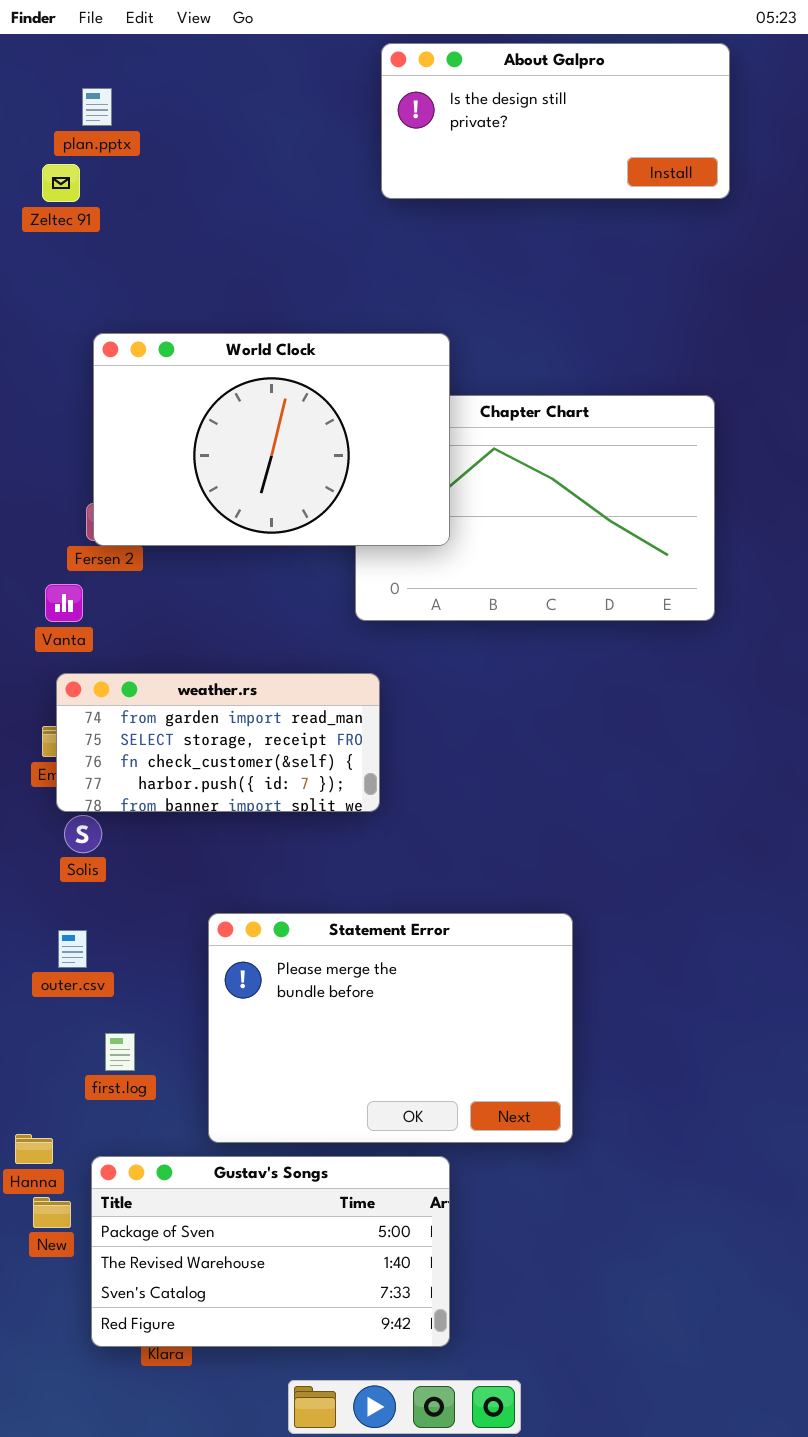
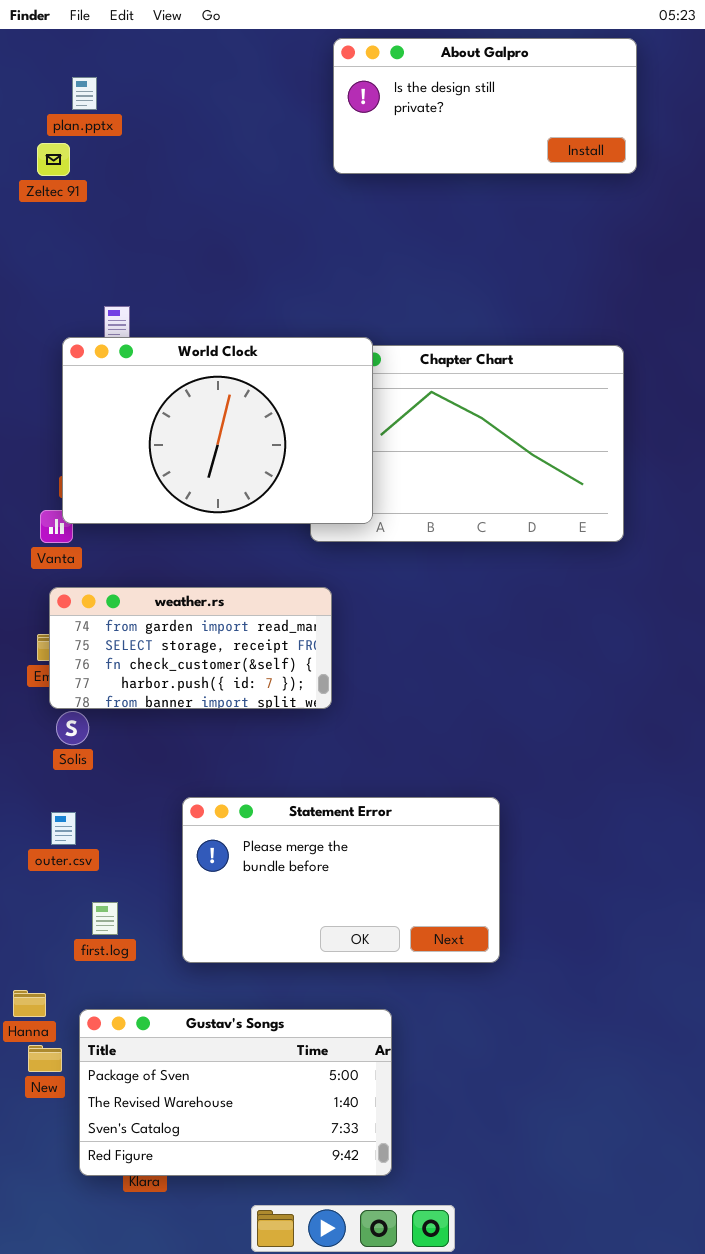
World Clock: [93,333,450,546] -> [62,337,373,524], moved
Statement Error: [208,913,573,1143] -> [182,797,500,963], resized

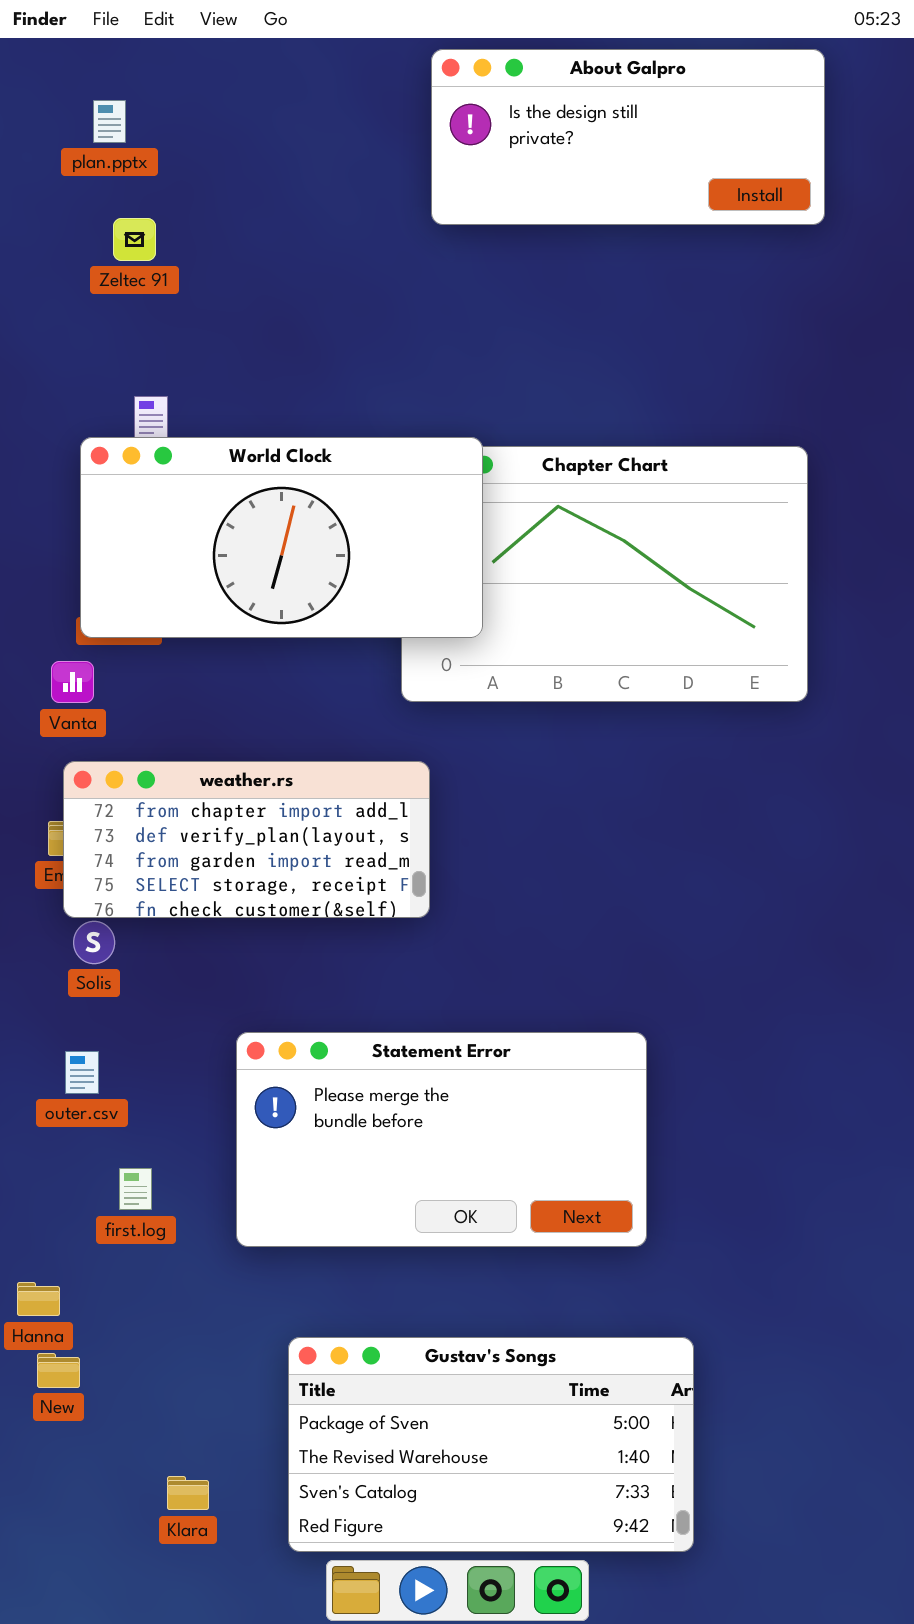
Zeltec 91: [37,143,70,176] -> [113,218,156,261], moved
World Clock: [62,337,373,524] -> [80,437,483,638], resized
weather.rs: [49,587,332,709] -> [63,761,430,918], scrolled up 2 rows
Gustav's Songs: [79,1009,392,1176] -> [288,1337,694,1552], moved

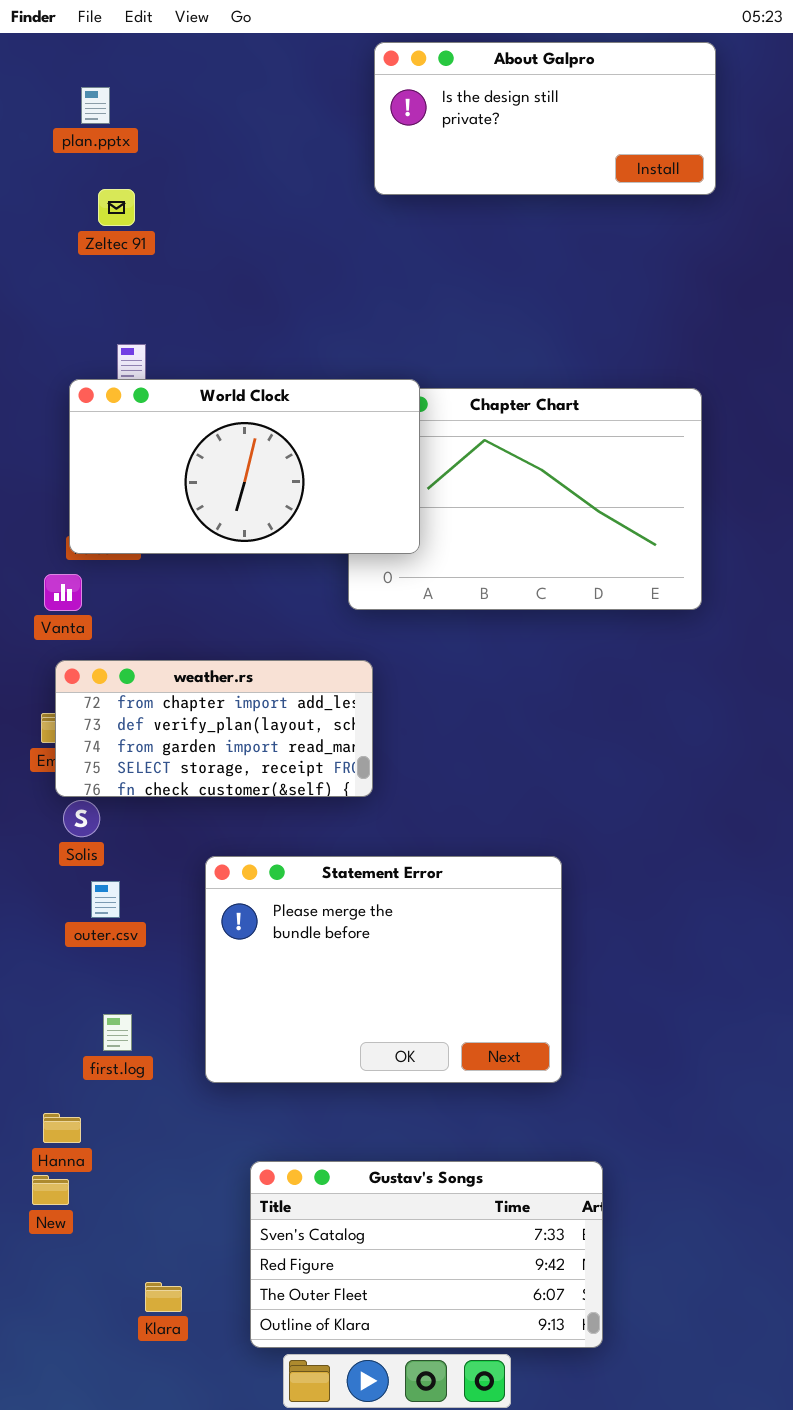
Statement Error: [236,1032,647,1247] -> [205,856,562,1083], resized
outer.csv: [65,1051,99,1094] -> [91,881,120,918], moved
Hanna: [17,1282,60,1316] -> [43,1113,81,1143], moved
Gustav's Songs: [288,1337,694,1552] -> [250,1161,603,1348], scrolled down 2 rows

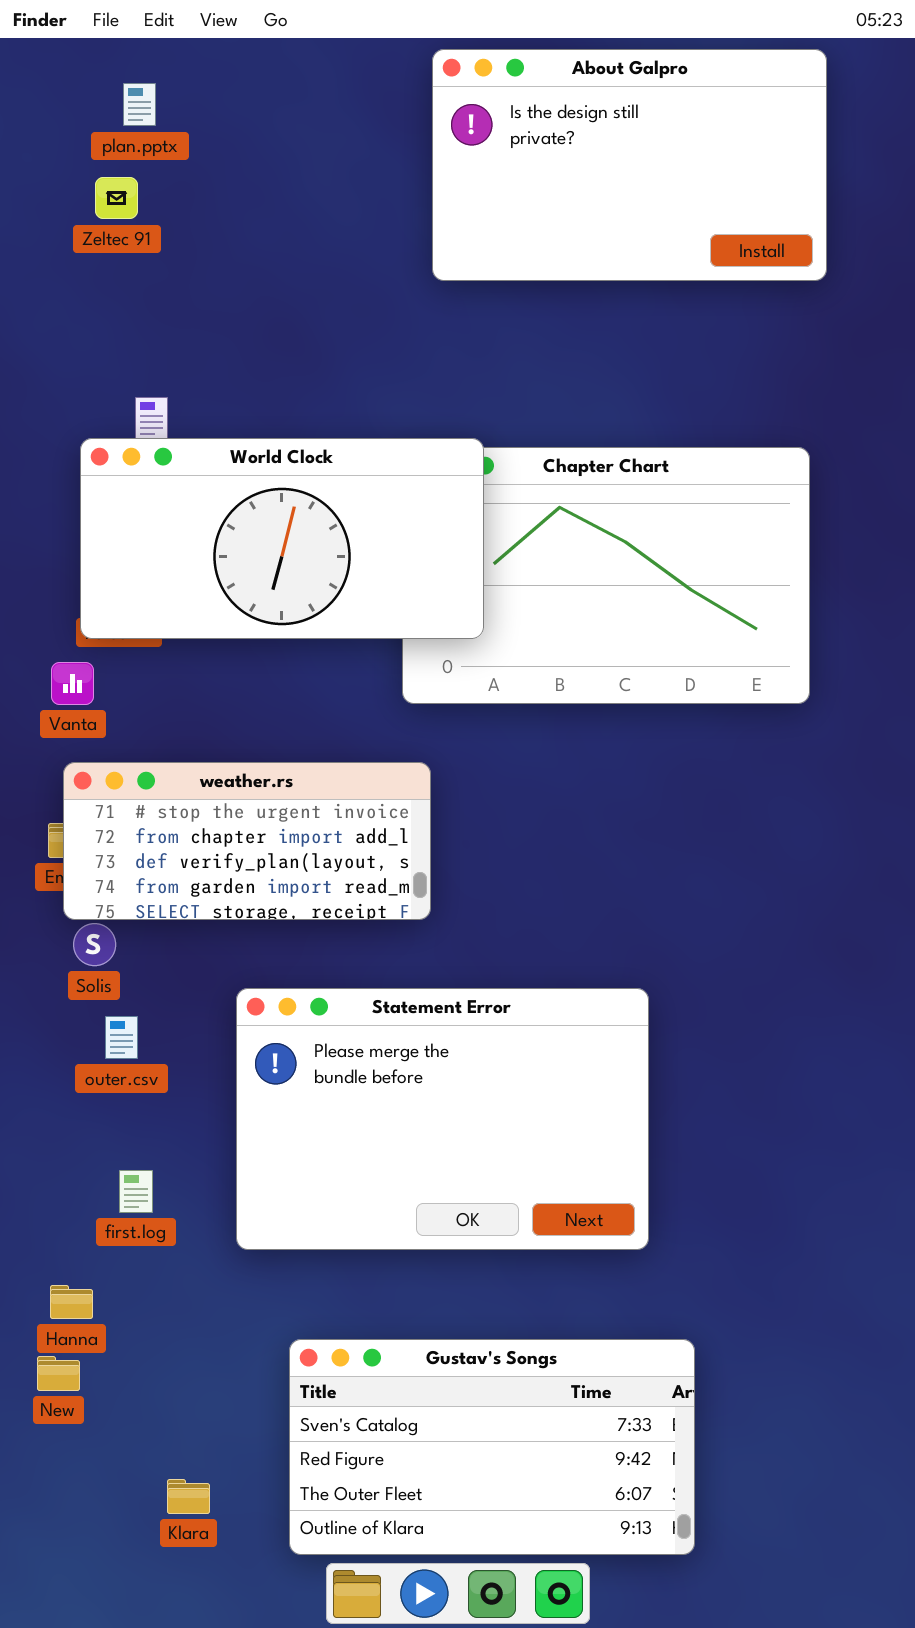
About Galpro: [374,42,716,195] -> [432,49,827,281], resized
plan.pptx: [81,87,110,124] -> [123,83,156,126], moved
Zeltec 91: [98,189,135,226] -> [95,177,138,219], moved
weather.rs: [55,660,373,797] -> [63,762,431,920], scrolled up 1 row

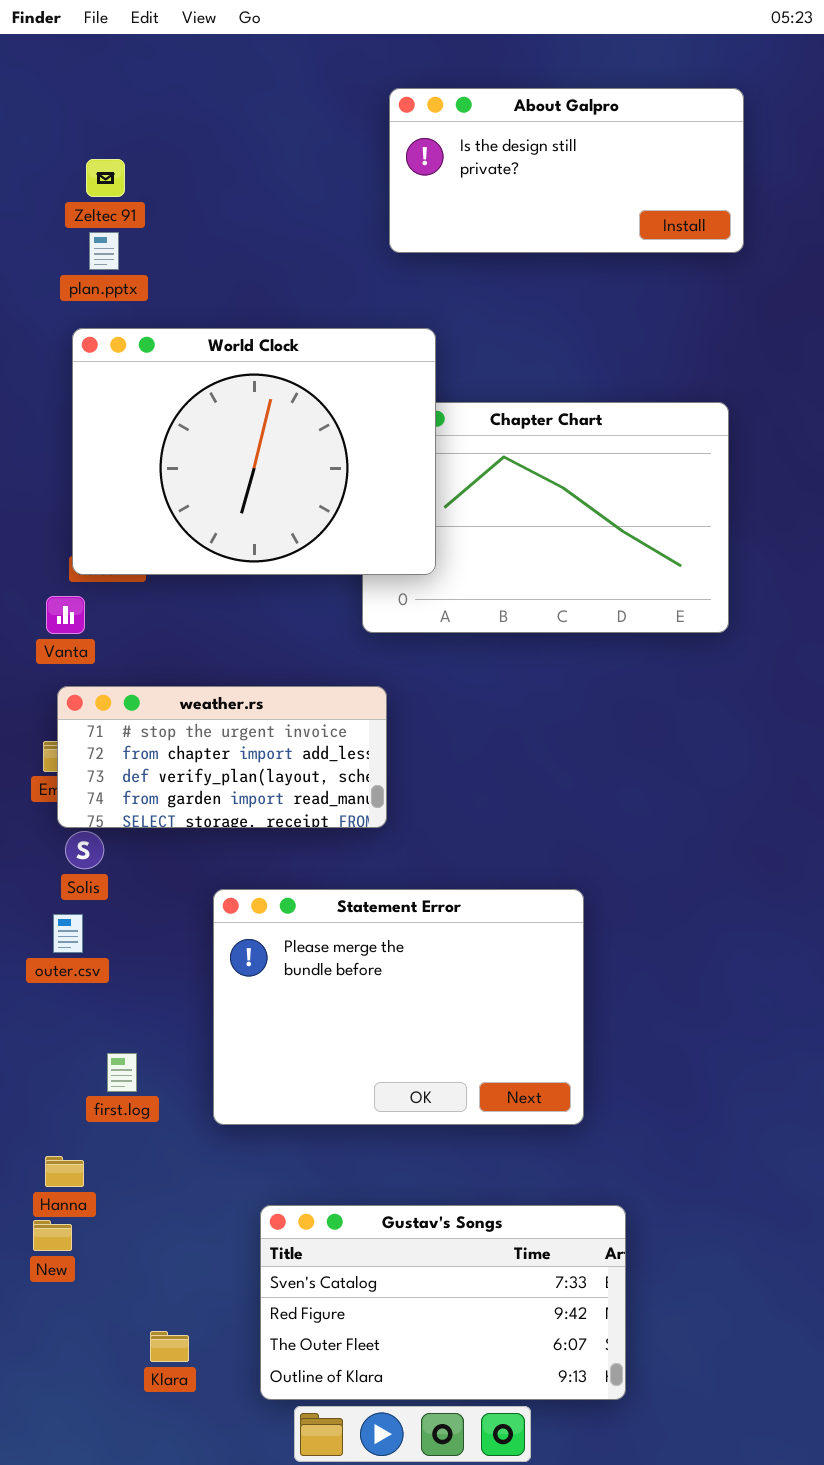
About Galpro: [432,49,827,281] -> [389,88,744,253], resized
plan.pptx: [123,83,156,126] -> [89,232,119,270], moved
World Clock: [80,438,484,639] -> [72,328,436,575], resized
outer.csv: [105,1016,138,1059] -> [53,914,83,953], moved

